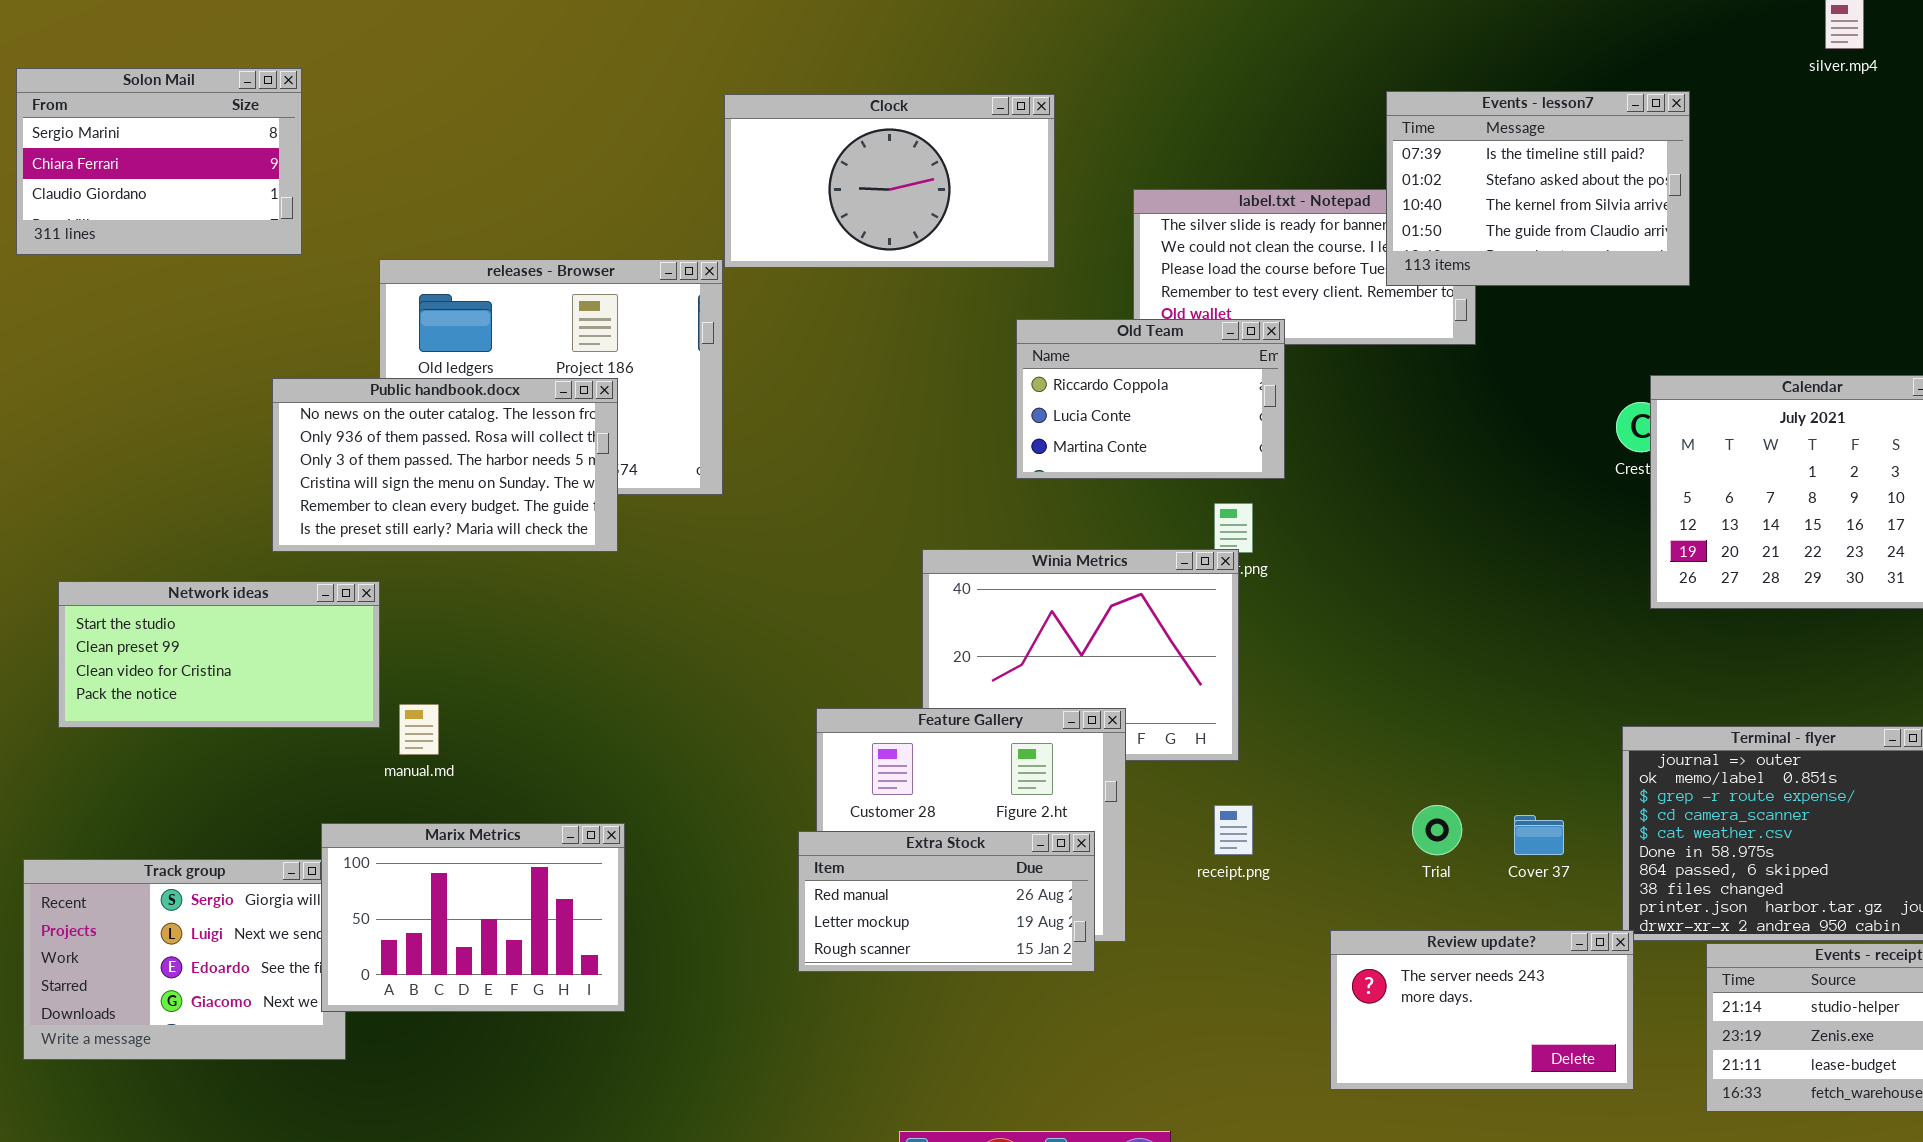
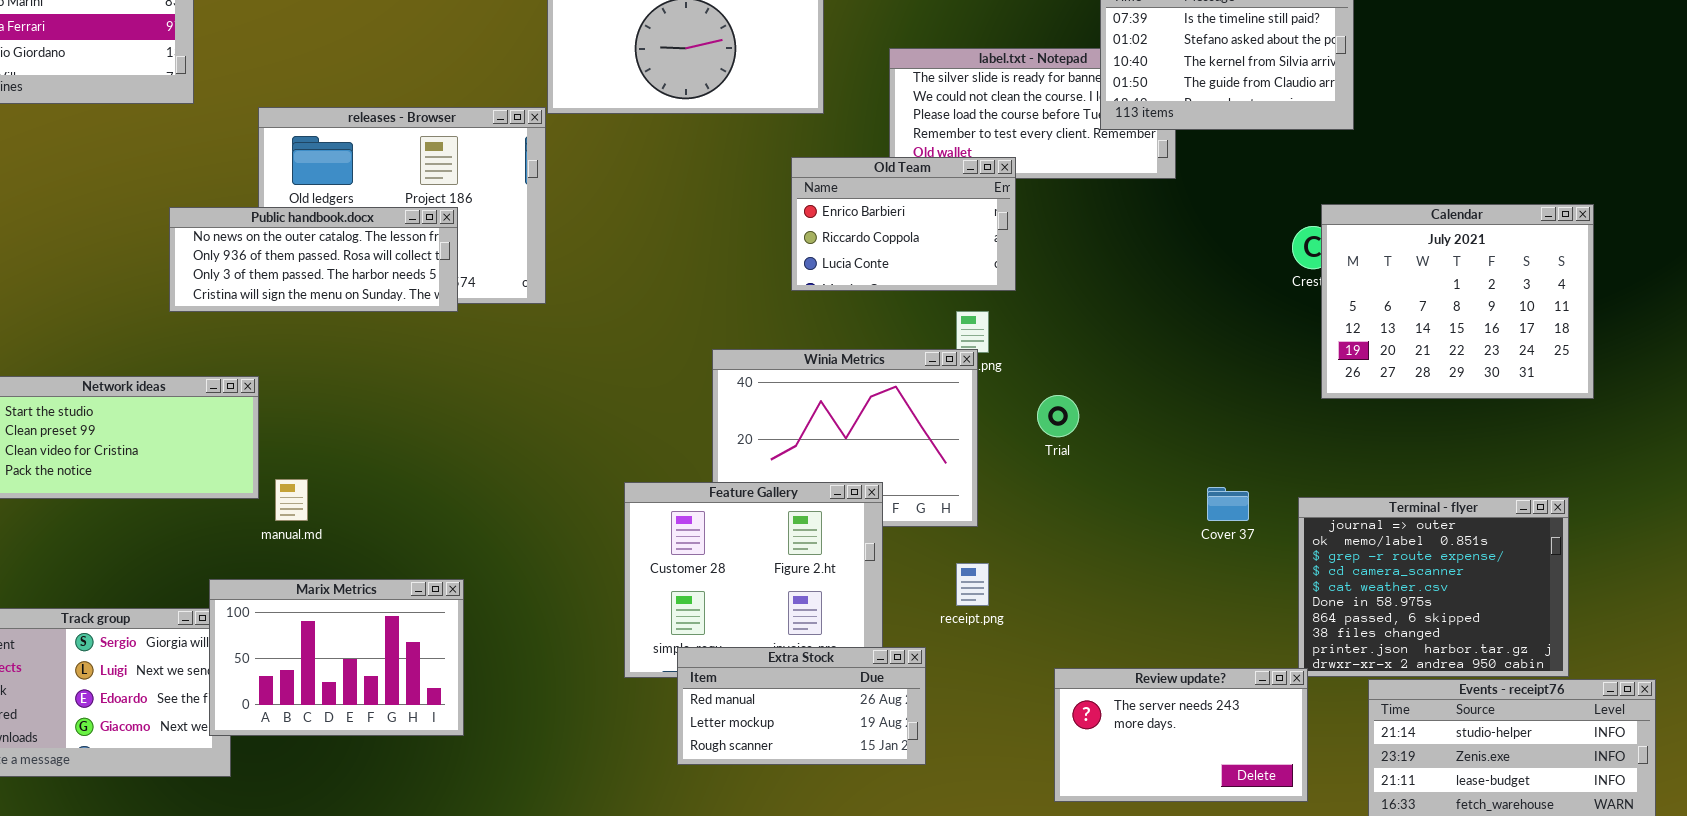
Old Team: [1016,319,1285,479] -> [791,157,1016,291], scrolled up 1 row
Public handbook.docx: [272,378,618,552] -> [169,207,458,312], resized
Trial: [1412,805,1462,855] -> [1037,395,1079,437], moved
Cover 37: [1514,815,1564,855] -> [1207,487,1249,521], moved
Extra Stock: [798,831,1095,972] -> [677,647,926,765], moved

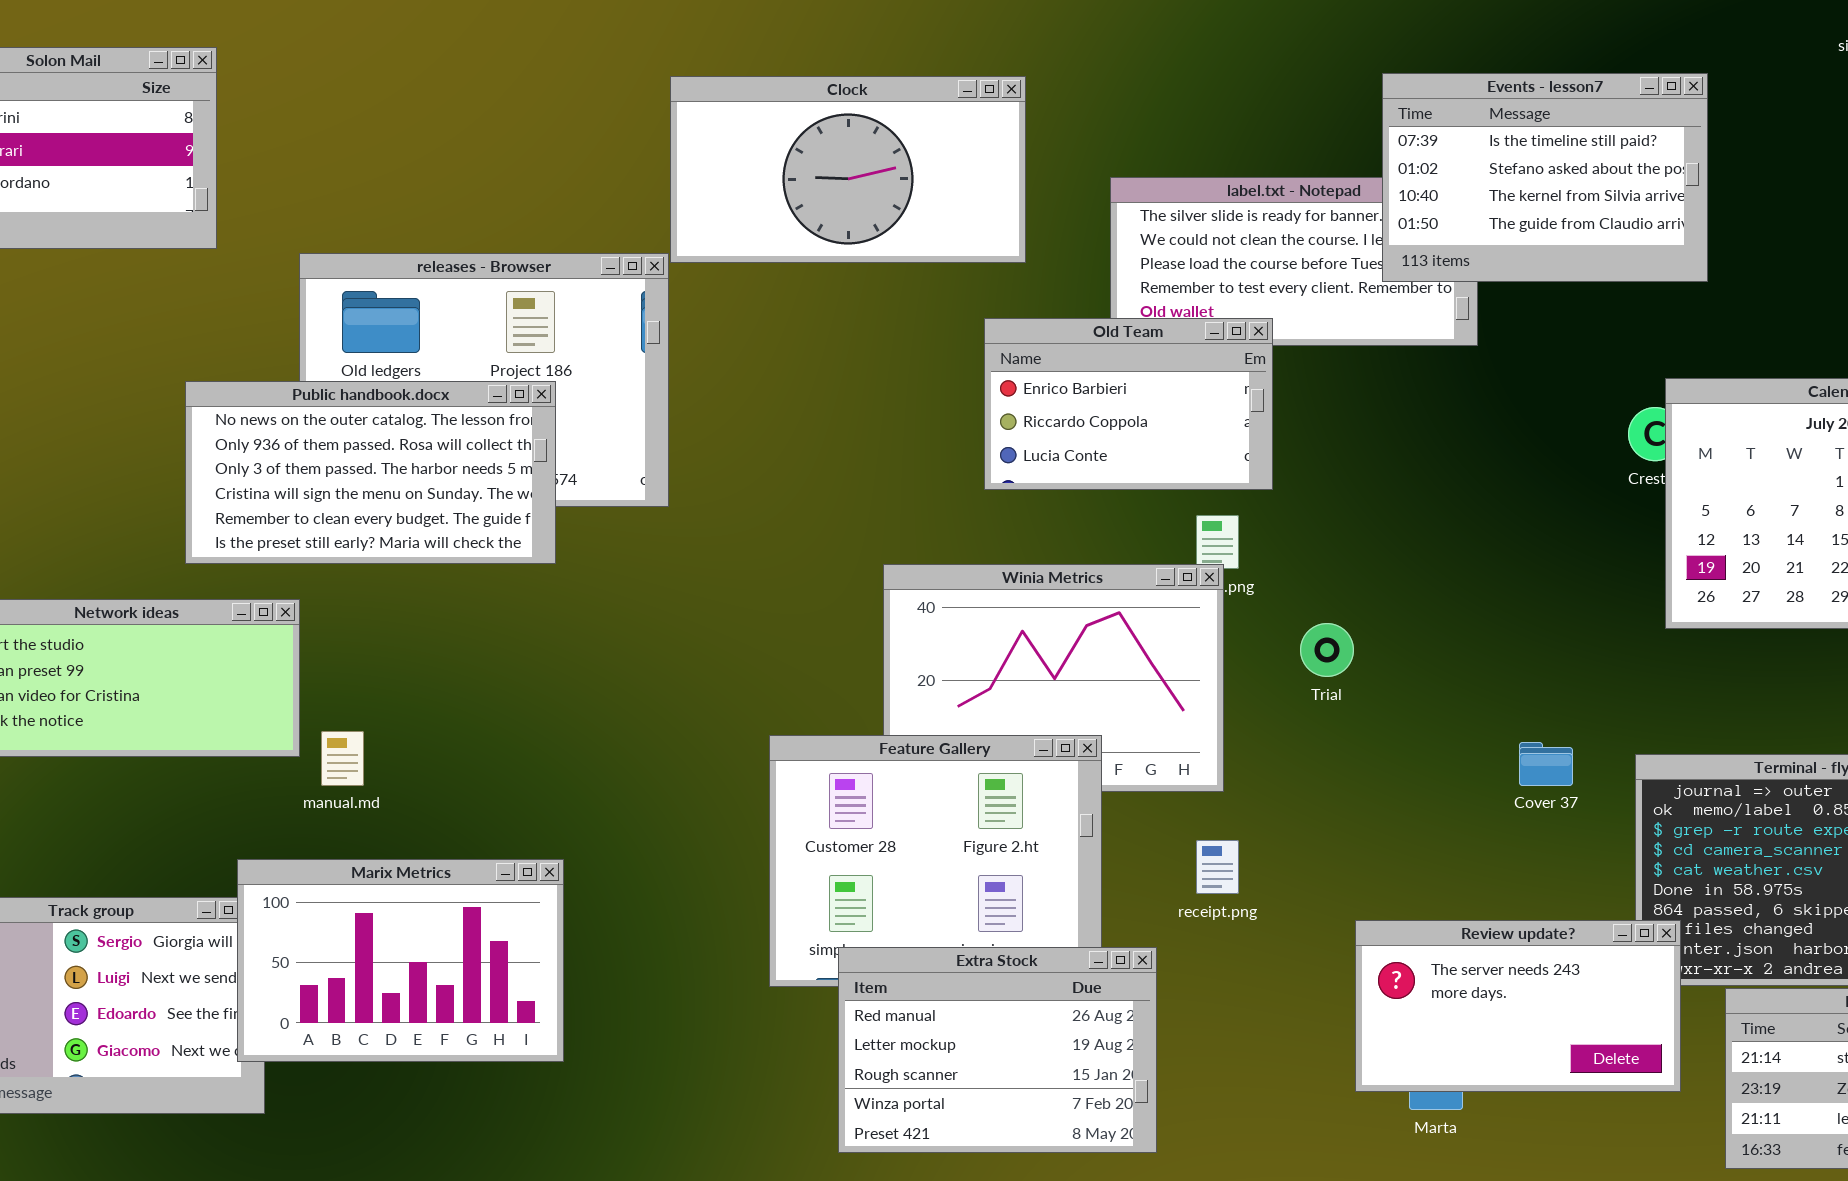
Public handbook.docx: [169,207,458,312] -> [185,381,556,564], resized
Extra Stock: [677,647,926,765] -> [838,947,1157,1153], resized
Review update?: [1054,668,1308,802] -> [1355,920,1681,1092], moved

